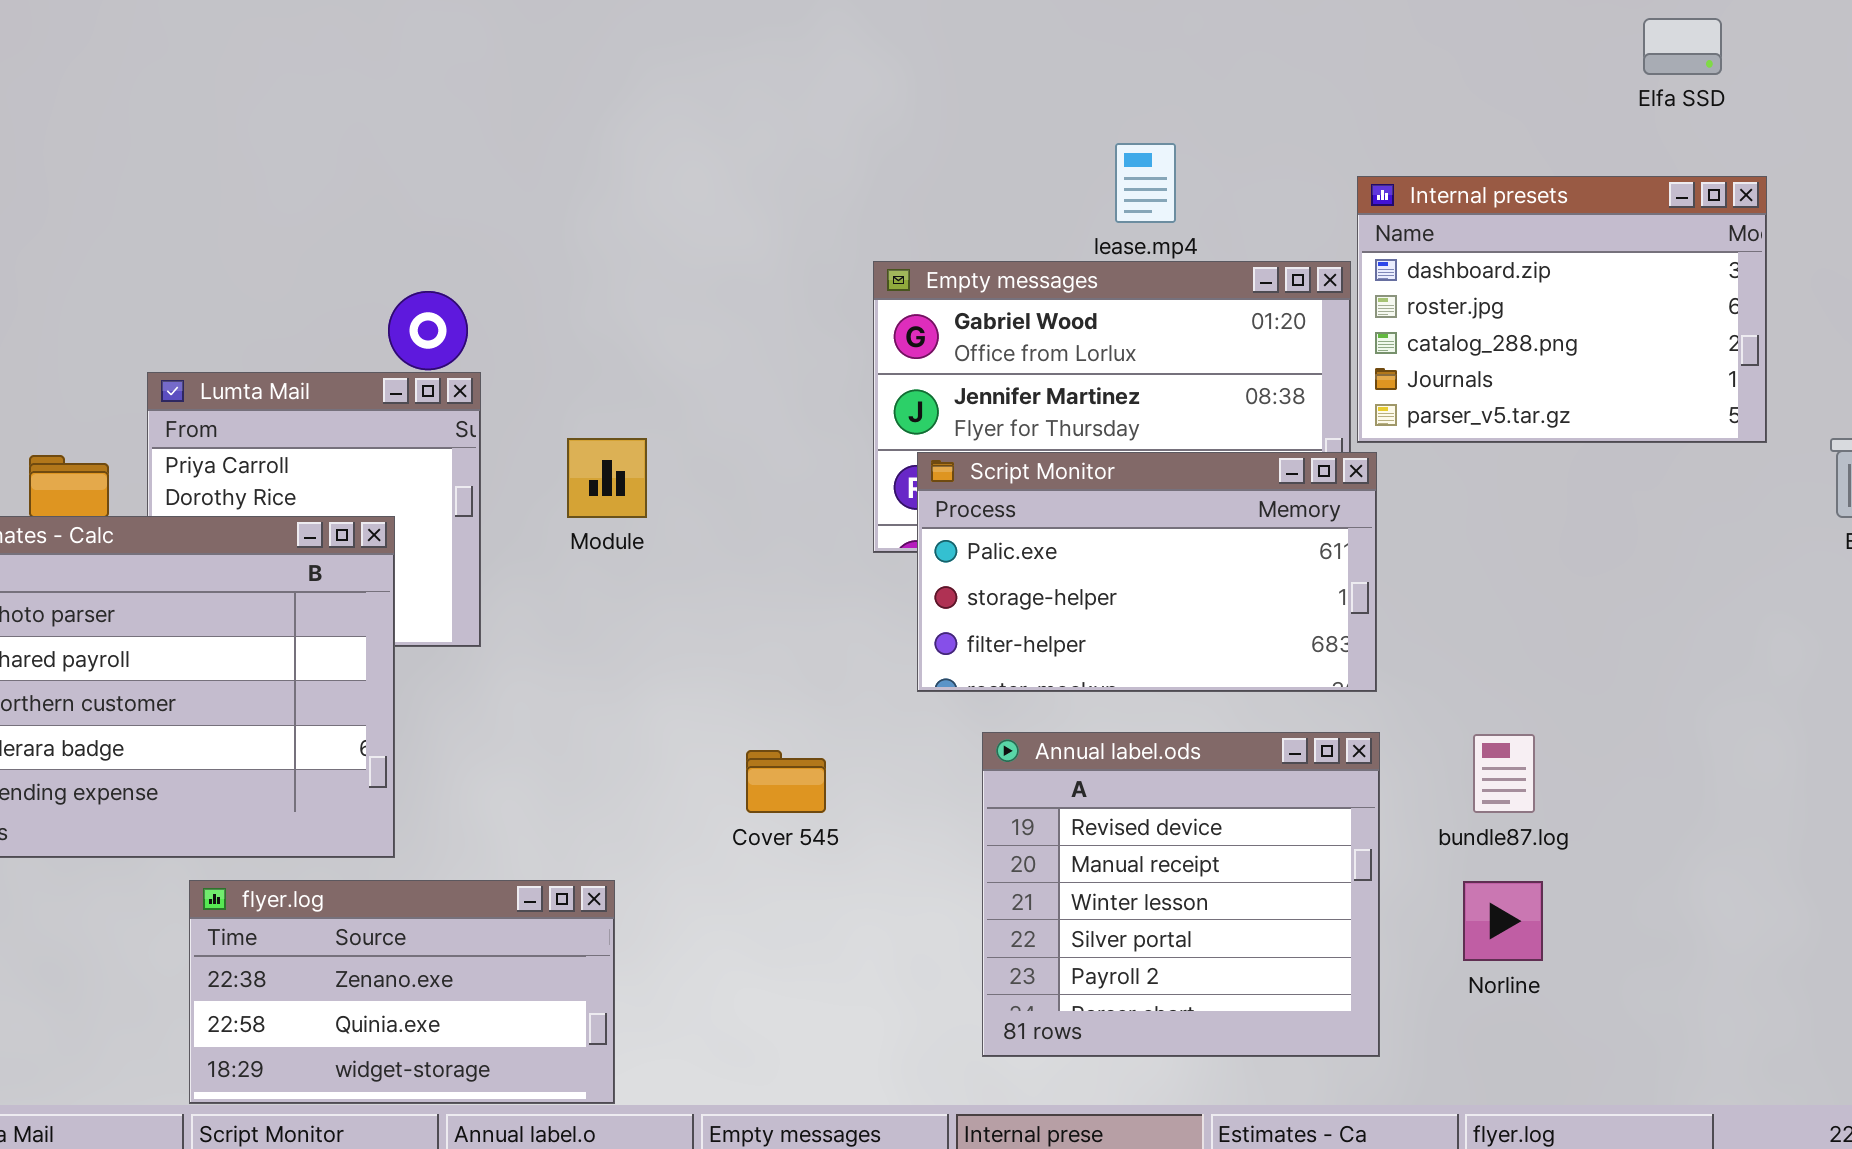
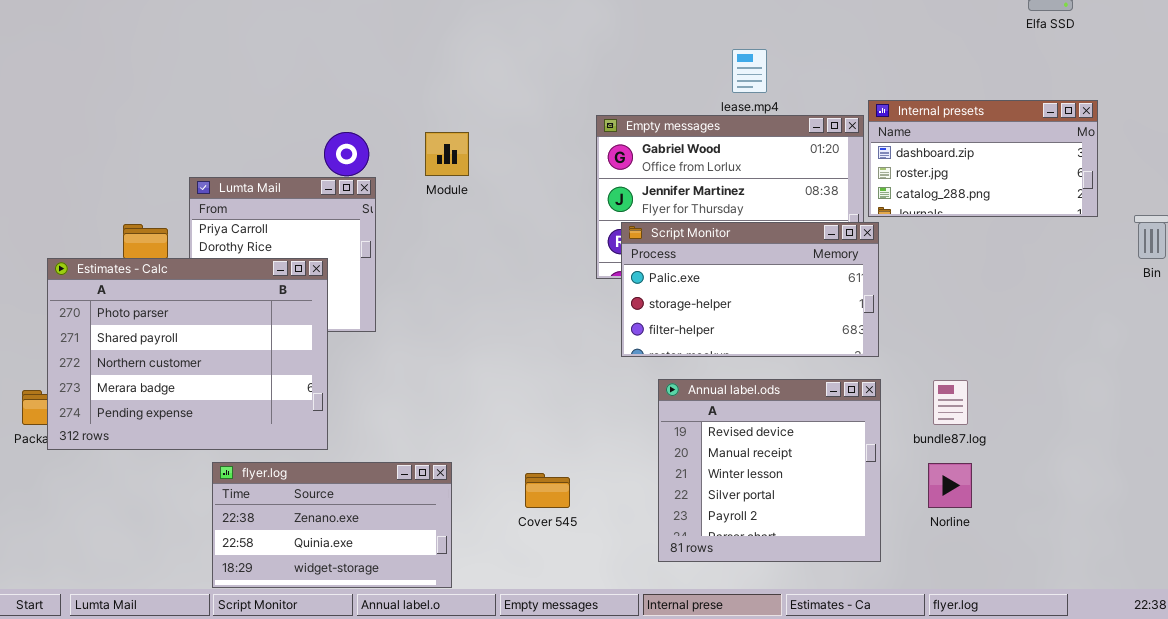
Internal presets: [1357,176,1767,443] -> [868,100,1098,217], resized
Module: [567,438,647,518] -> [425,132,469,176], moved
Cover 545: [746,750,826,813] -> [525,473,570,508], moved

